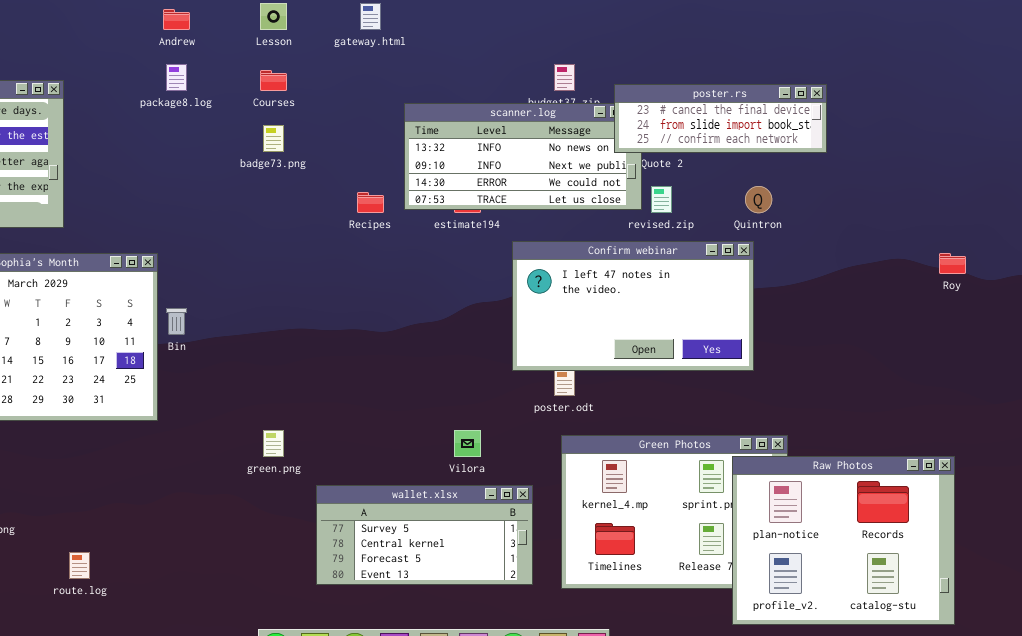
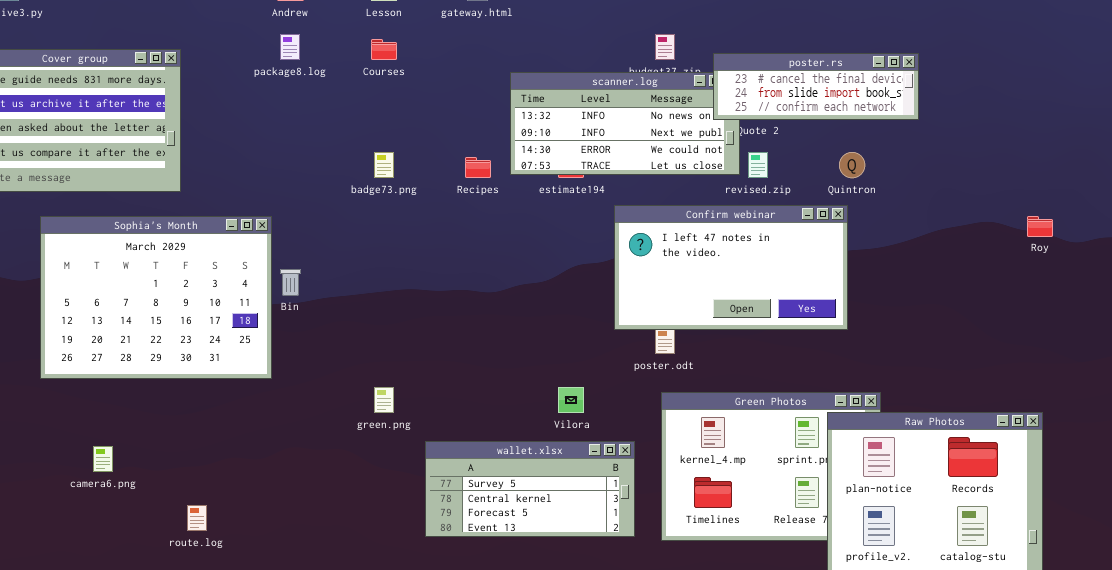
badge73.png: [263,125,284,152] -> [374,152,394,178], moved

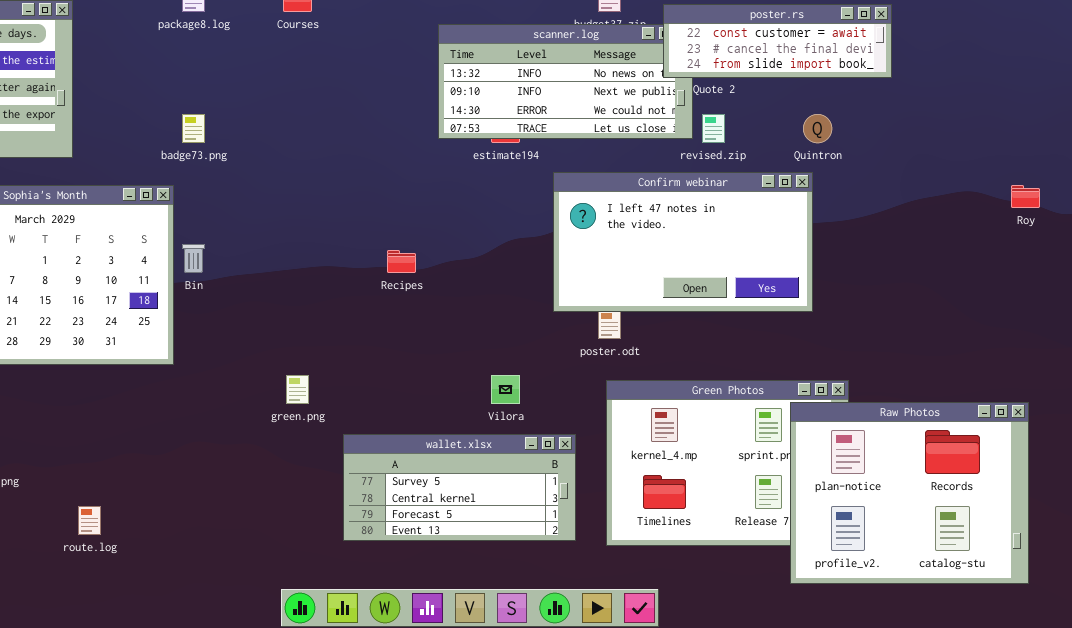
poster.rs: [713,53,919,120] -> [663,4,892,78], scrolled up 1 row
badge73.png: [374,152,394,178] -> [182,114,205,143], moved
Recipes: [465,157,491,178] -> [387,250,416,273], moved

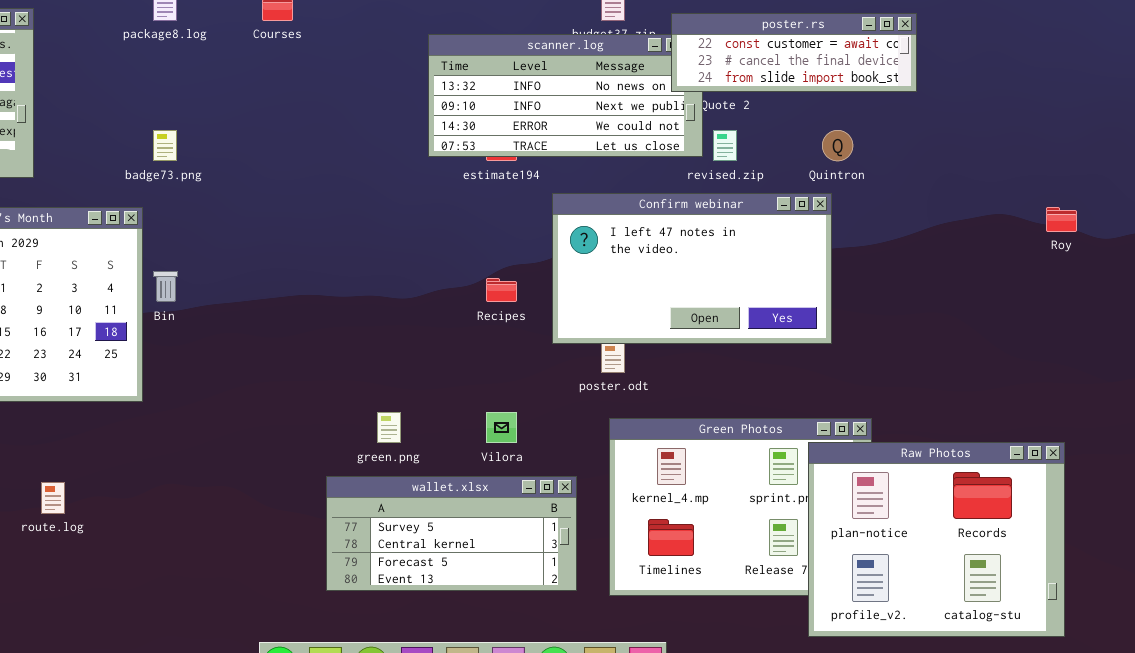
Recipes: [387,250,416,273] -> [486,278,517,302], moved
green.png: [286,375,309,404] -> [377,412,401,443], moved
route.log: [78,506,101,535] -> [41,482,65,514], moved

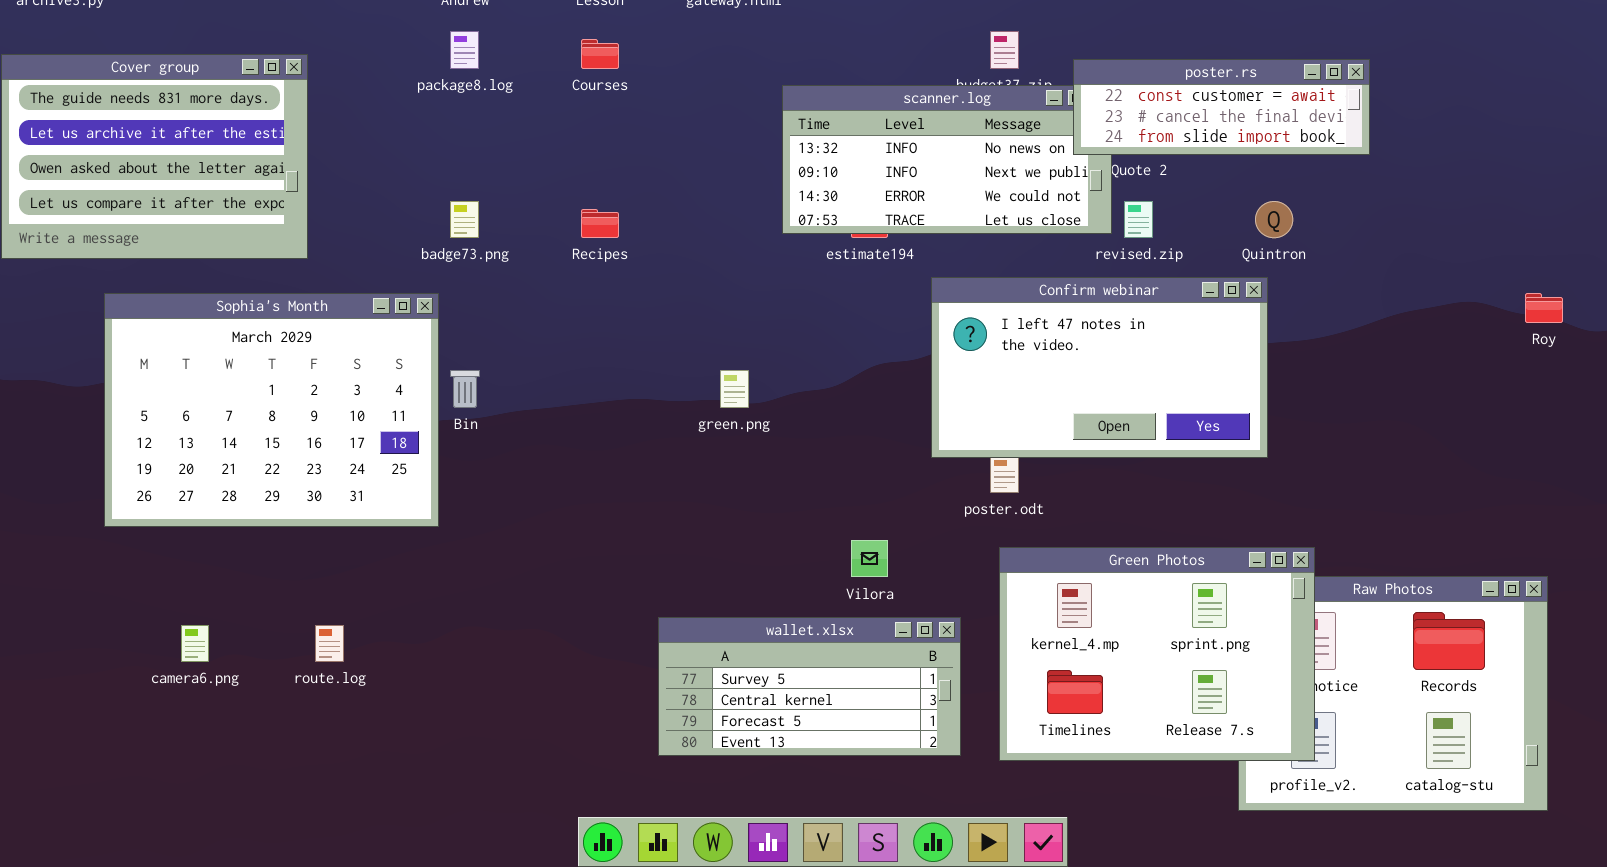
Recipes: [486,278,517,302] -> [581,209,619,238], moved
green.png: [377,412,401,443] -> [720,370,749,408], moved
Green Photos: [609,418,872,596] -> [999,547,1315,761], raised

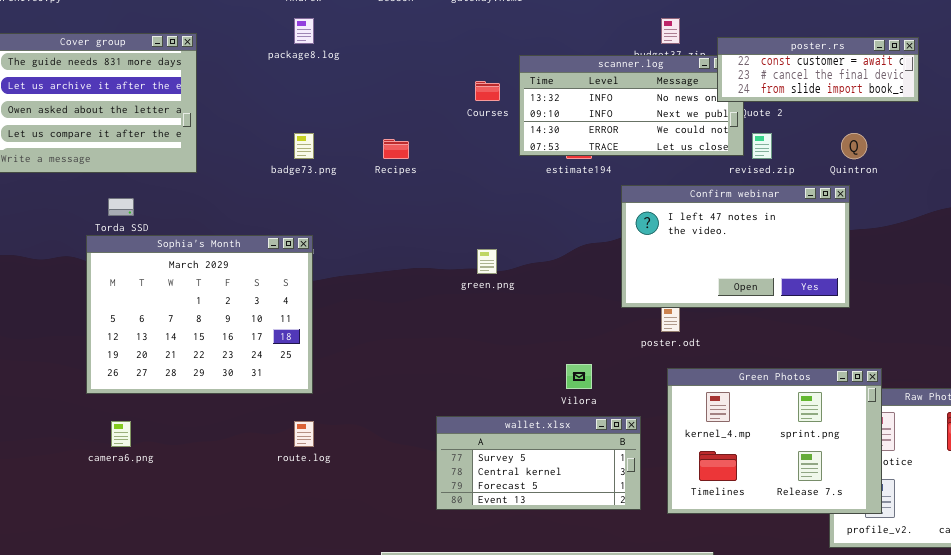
Courses: [581,39,619,69] -> [475,81,500,101], moved
Sophia's Month: [104,293,439,527] -> [86,235,313,394], moved
route.log: [315,625,344,662] -> [294,421,314,447], moved

